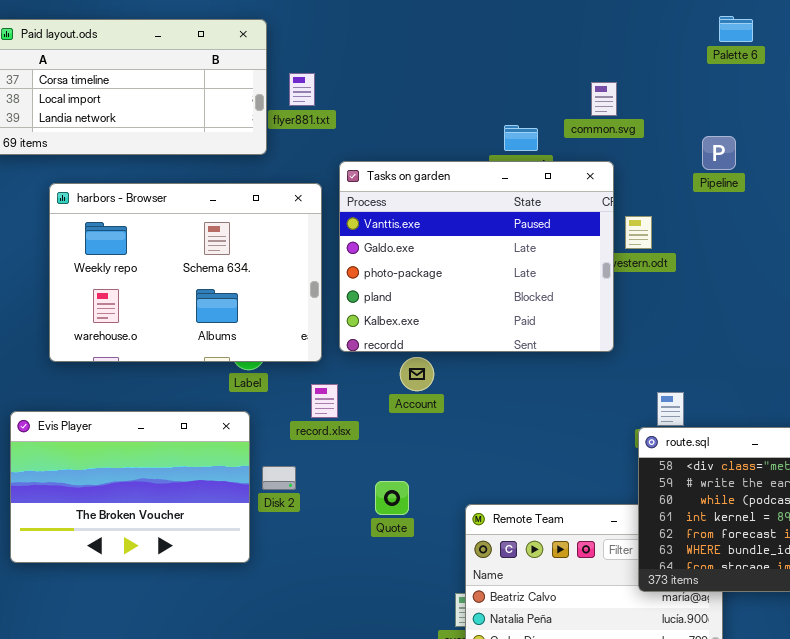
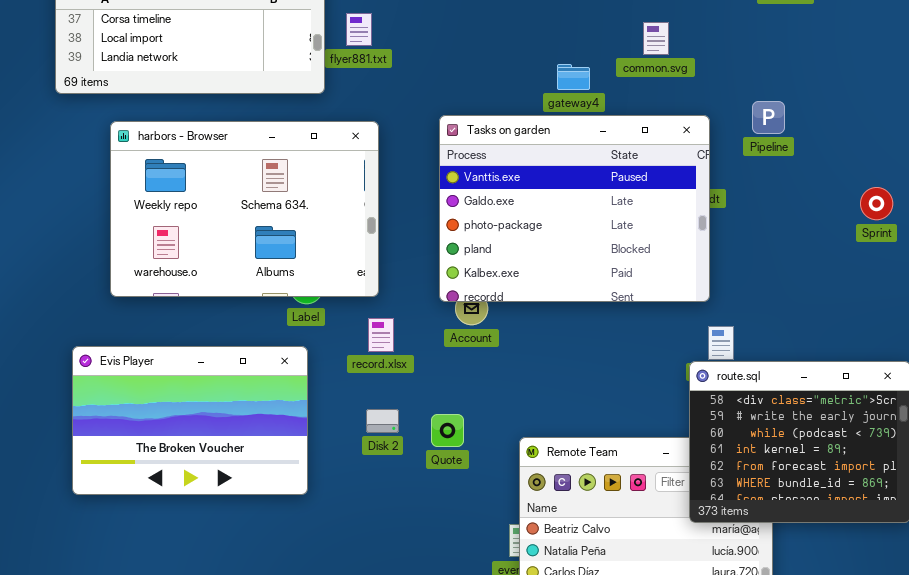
Pipeline: [702,136,736,170] -> [752,101,785,134], moved
Tasks on garden: [339,161,614,352] -> [439,115,710,302], moved
Disk 2: [262,466,296,490] -> [366,409,399,433], moved

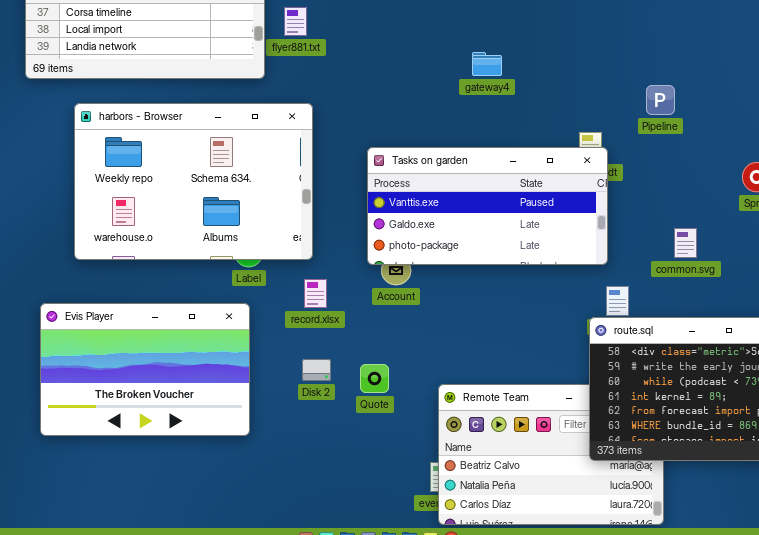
common.svg: [643,22,669,55] -> [674,228,697,258], moved
Tasks on garden: [439,115,710,302] -> [367,147,608,265], resized

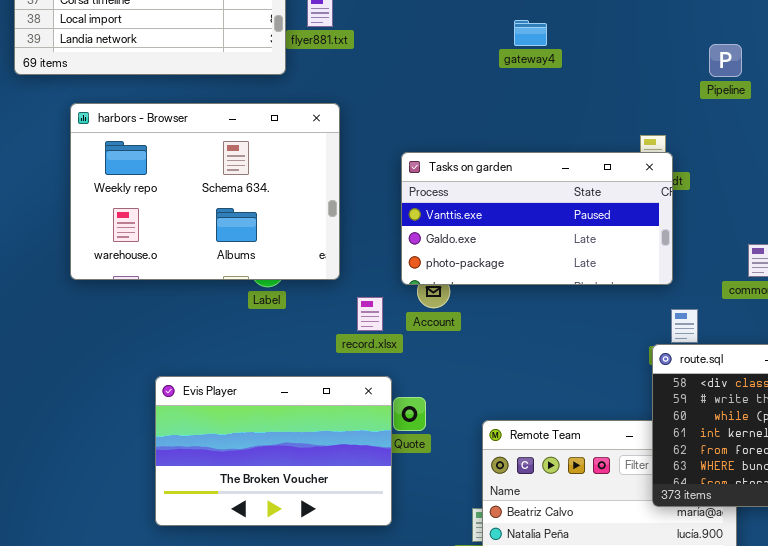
gateway4: [472,52,502,76] -> [514,20,547,46], moved
Pipeline: [646,85,675,115] -> [709,44,742,77], moved
record.xlsx: [304,279,327,308] -> [357,297,383,331], moved
Evis Player: [40,303,250,436] -> [155,376,392,526], moved

